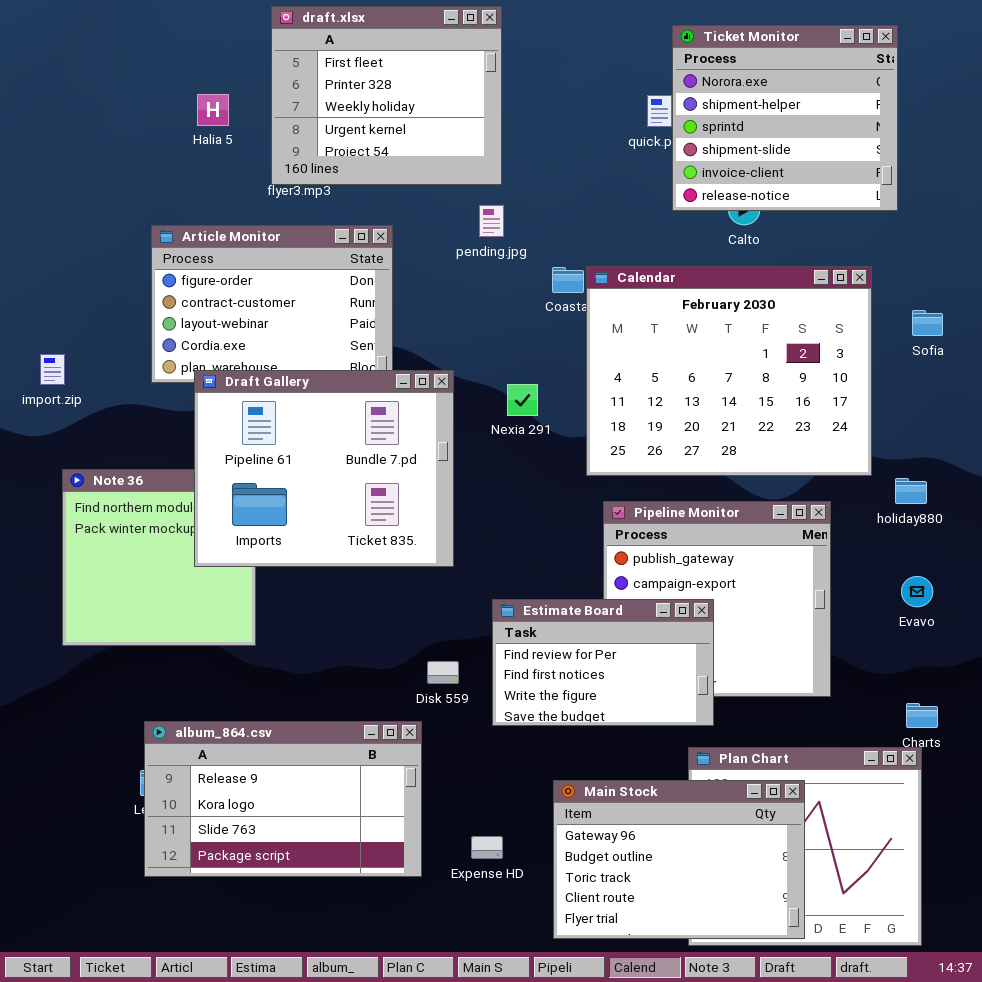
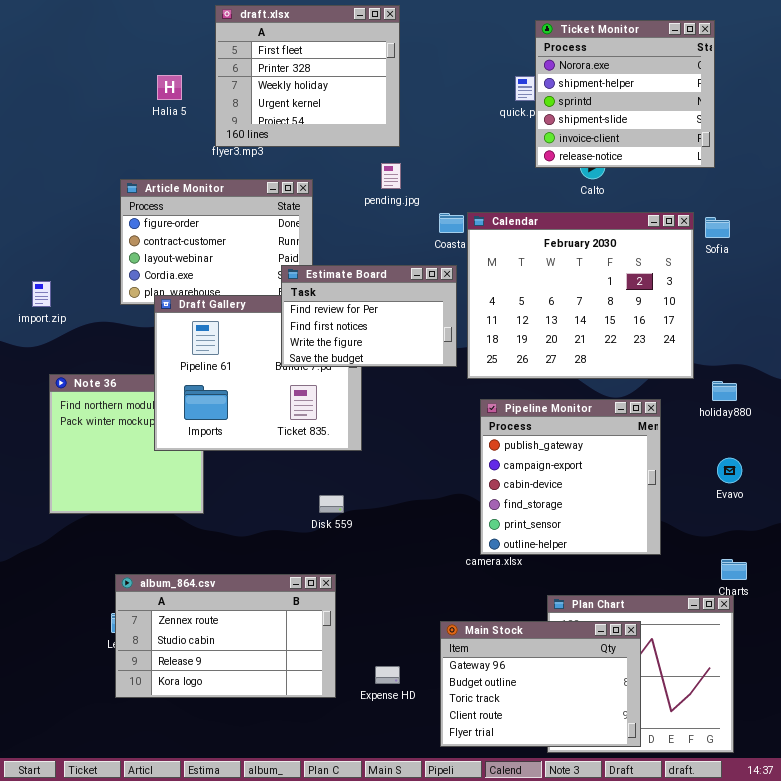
Sofia: [912,310,943,336] -> [705,217,730,238], moved
Estimate Board: [492,599,714,726] -> [281,265,457,367], moved
Disk 559: [427,661,459,684] -> [319,495,344,513], moved
album_864.csv: [144,721,422,877] -> [115,574,336,698], scrolled up 2 rows

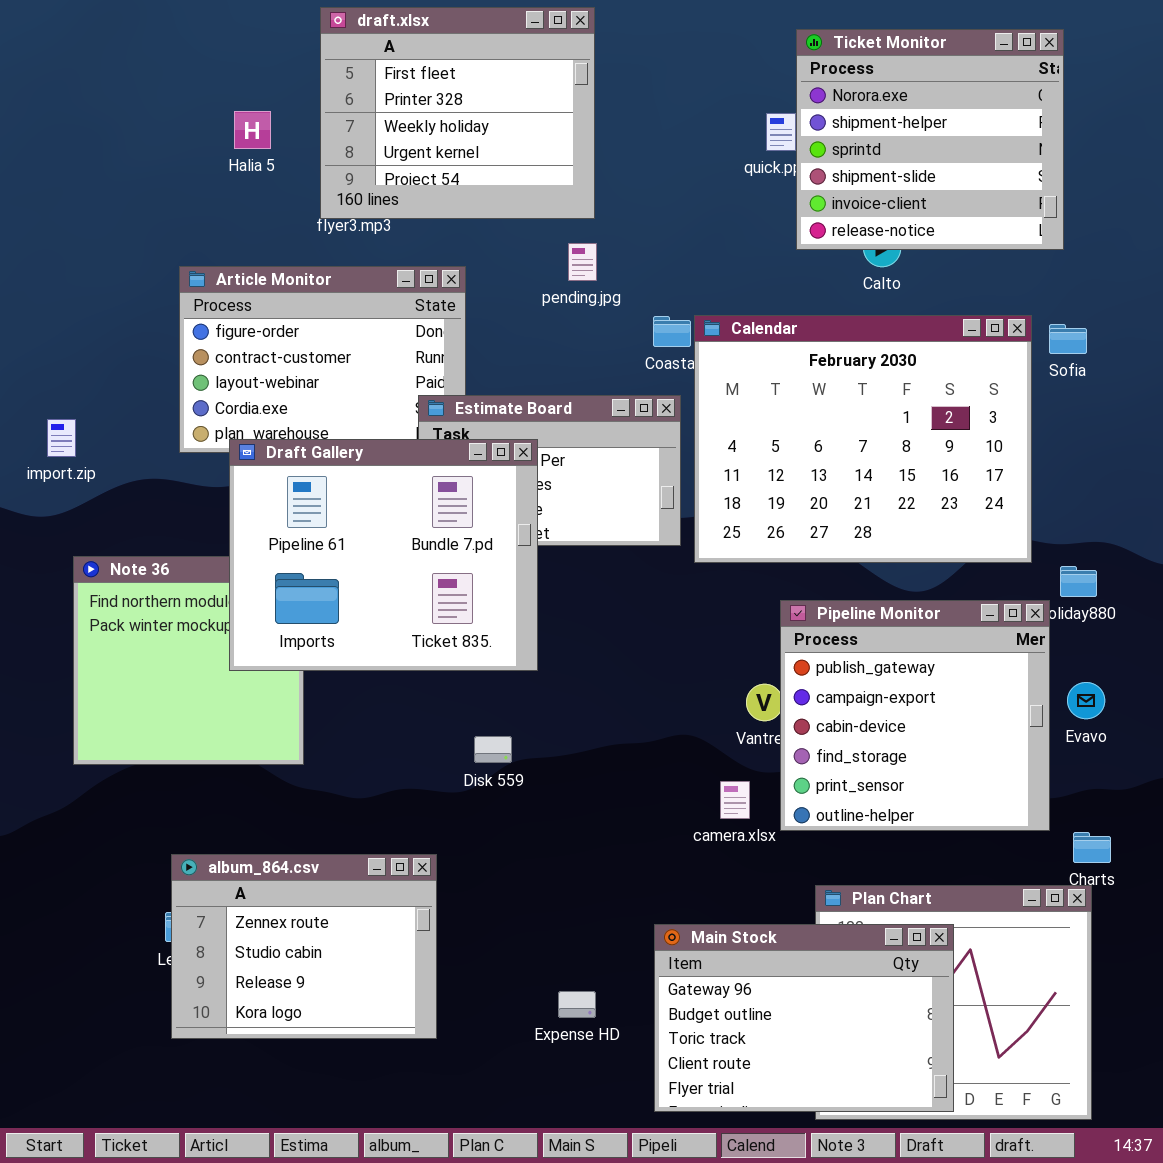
Draft Gallery: [154,295,362,451] -> [229,439,538,671], raised
Pipeline Monitor: [480,399,661,555] -> [780,600,1050,831], moved
album_864.csv: [115,574,336,698] -> [171,854,437,1039], resized

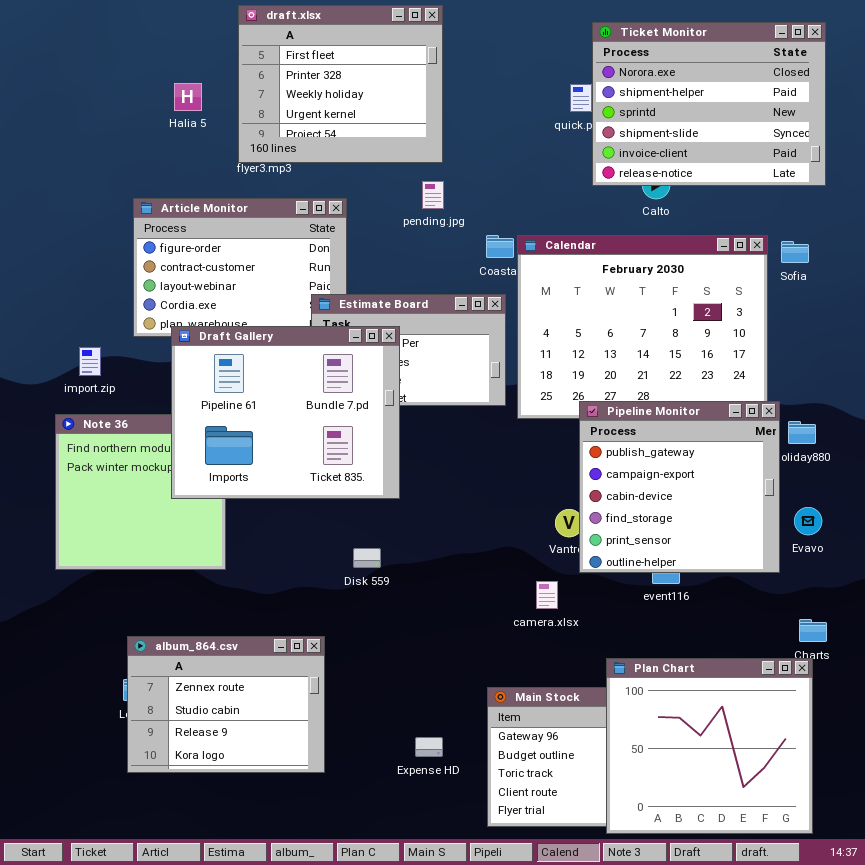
Ticket Monitor: [796,29,1064,250] -> [592,22,826,186], resized
import.zip: [47,419,76,457] -> [79,347,101,376], moved
Pipeline Monitor: [780,600,1050,831] -> [579,401,780,573], moved
Plan Chart: [815,885,1092,1120] -> [606,658,813,834], raised

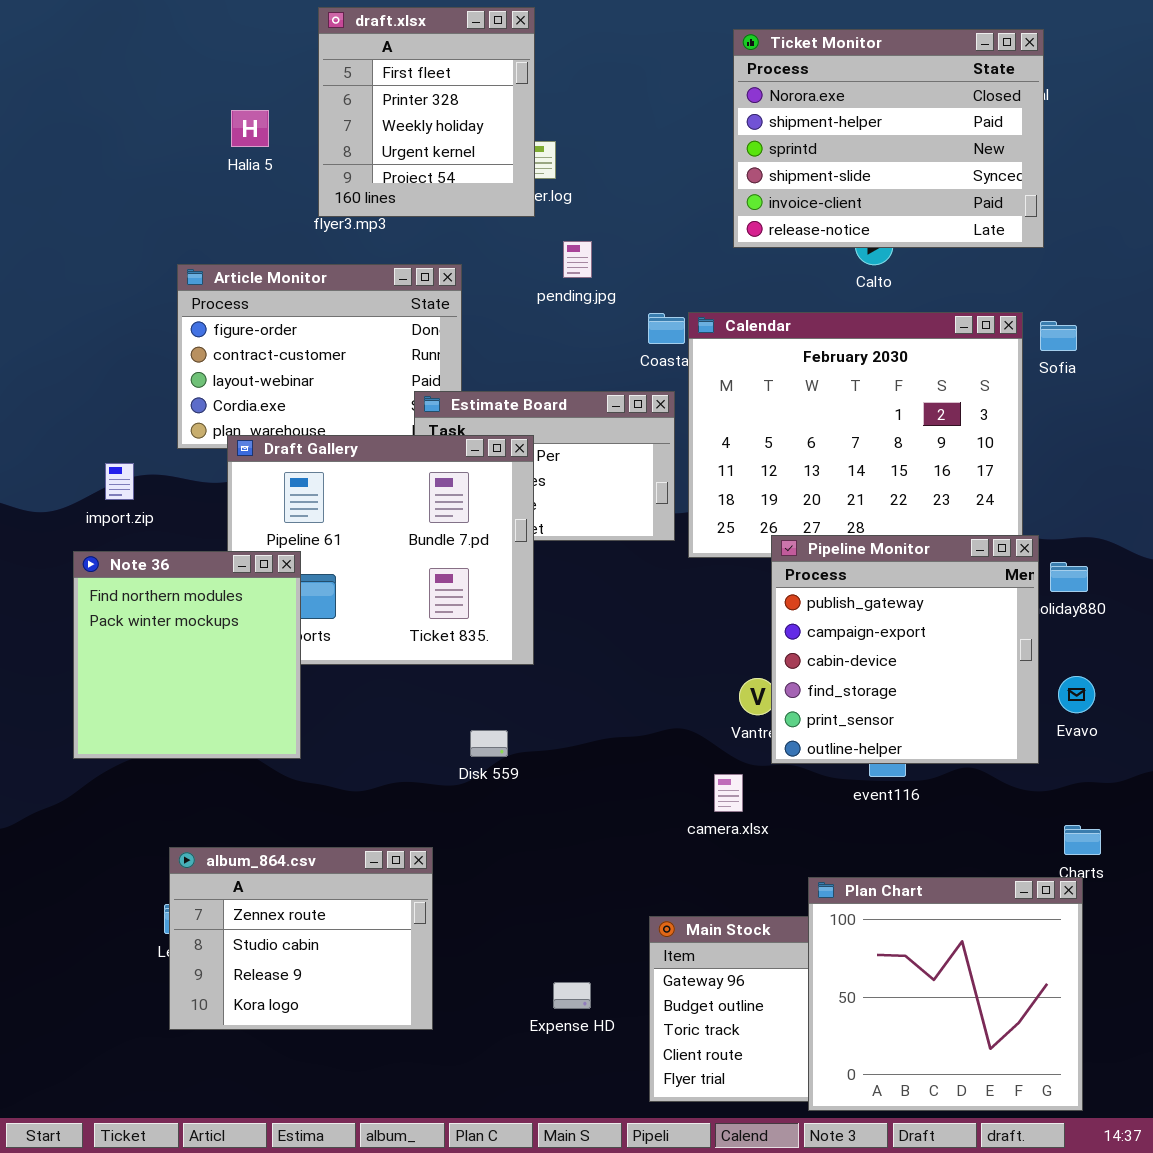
draft.xlsx: [238,5,443,163] -> [318,7,535,217], resized
Ticket Monitor: [592,22,826,186] -> [733,29,1044,248], moved
Note 36: [55,414,226,570] -> [73,551,301,759], raised

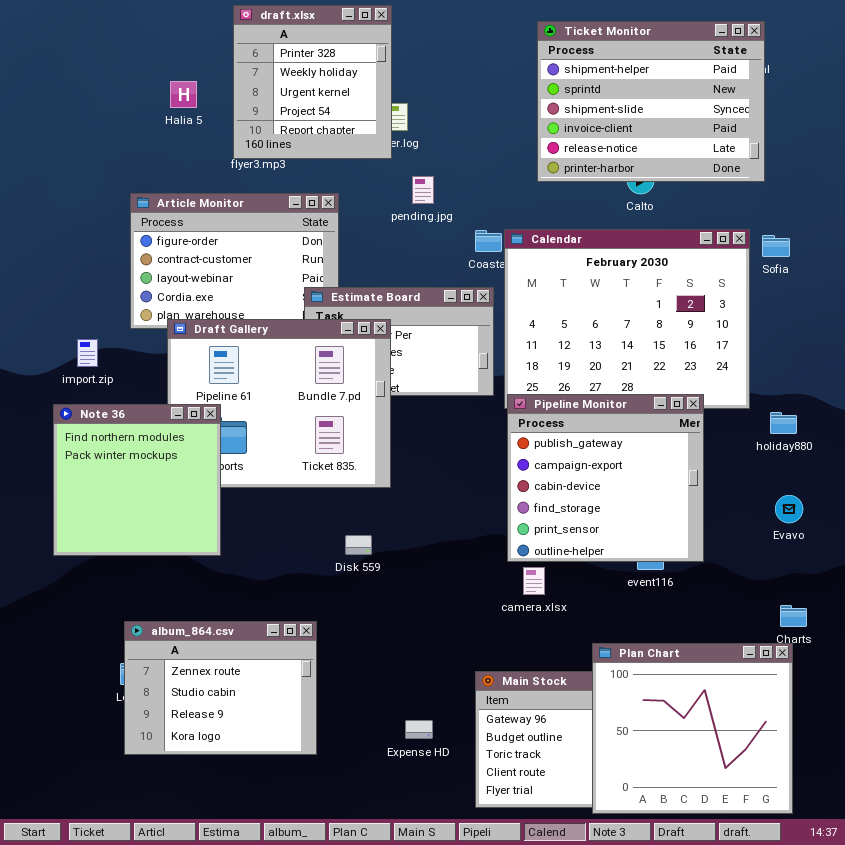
draft.xlsx: [318,7,535,217] -> [233,5,392,159], scrolled down 1 row
Ticket Monitor: [733,29,1044,248] -> [537,21,765,182], scrolled down 1 row
Pipeline Monitor: [771,535,1039,764] -> [507,394,704,562], moved

